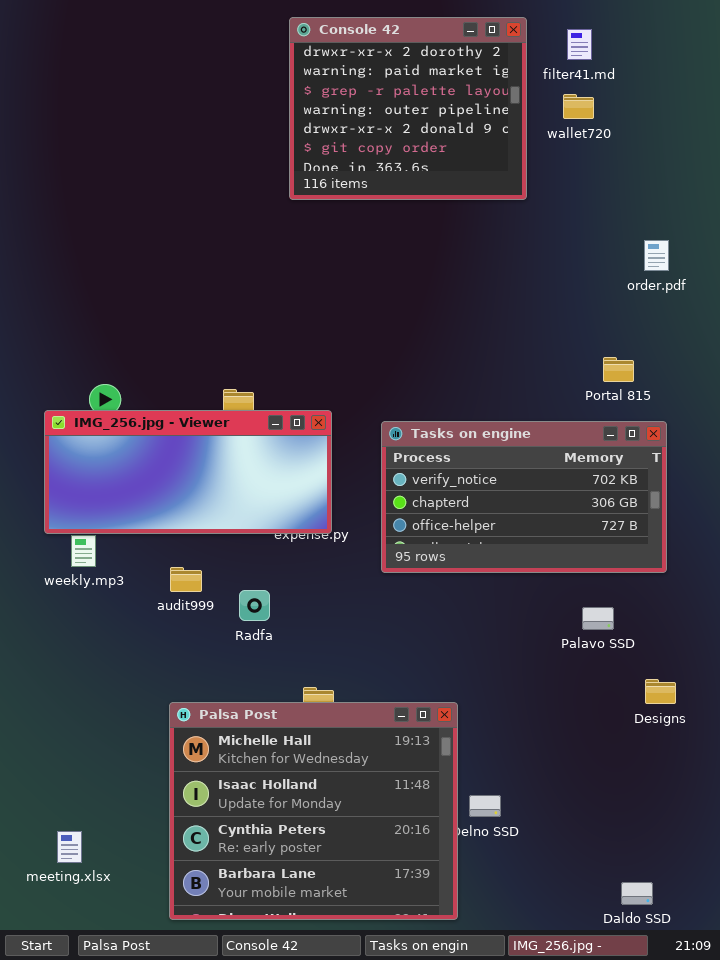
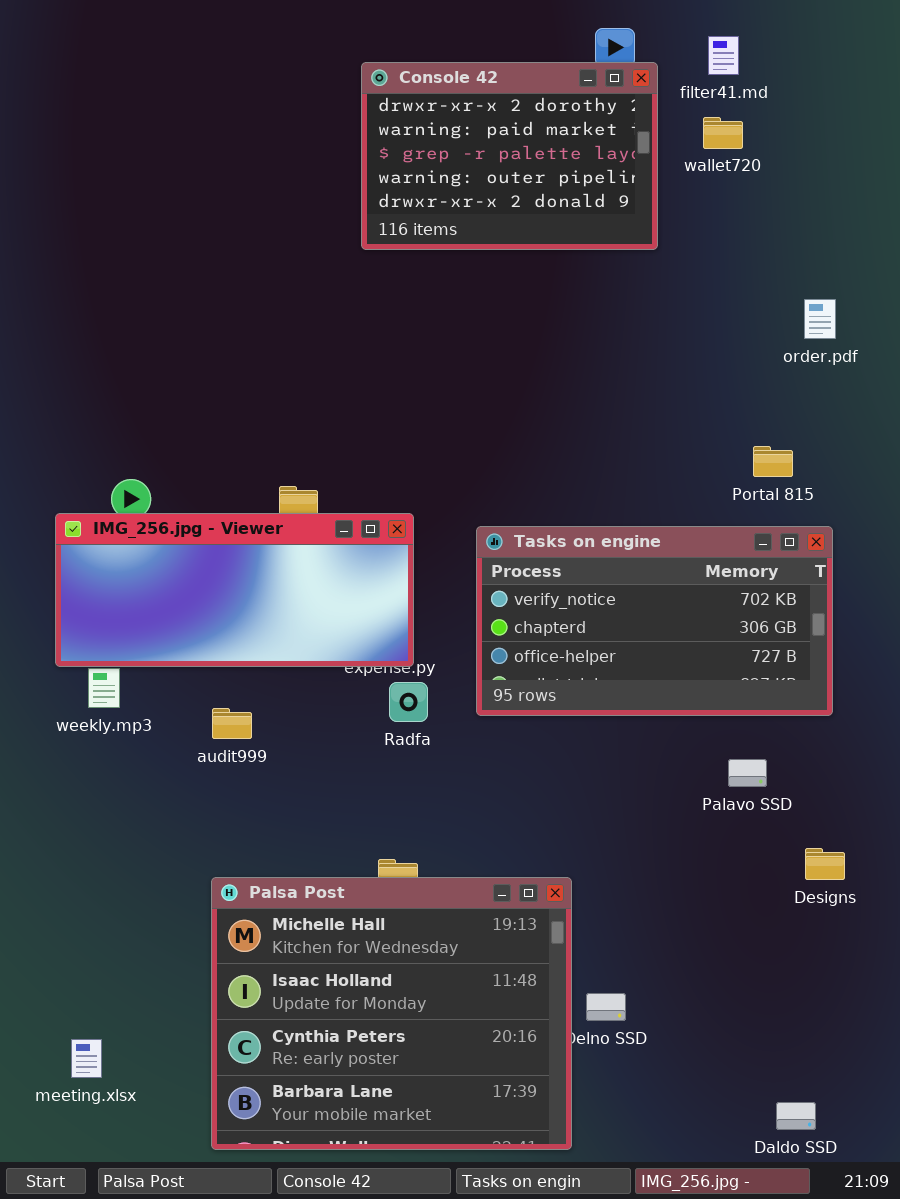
Console 42: [289,17,527,200] -> [361,62,658,250], resized
Radfa: [239,590,270,621] -> [389,682,428,722], moved

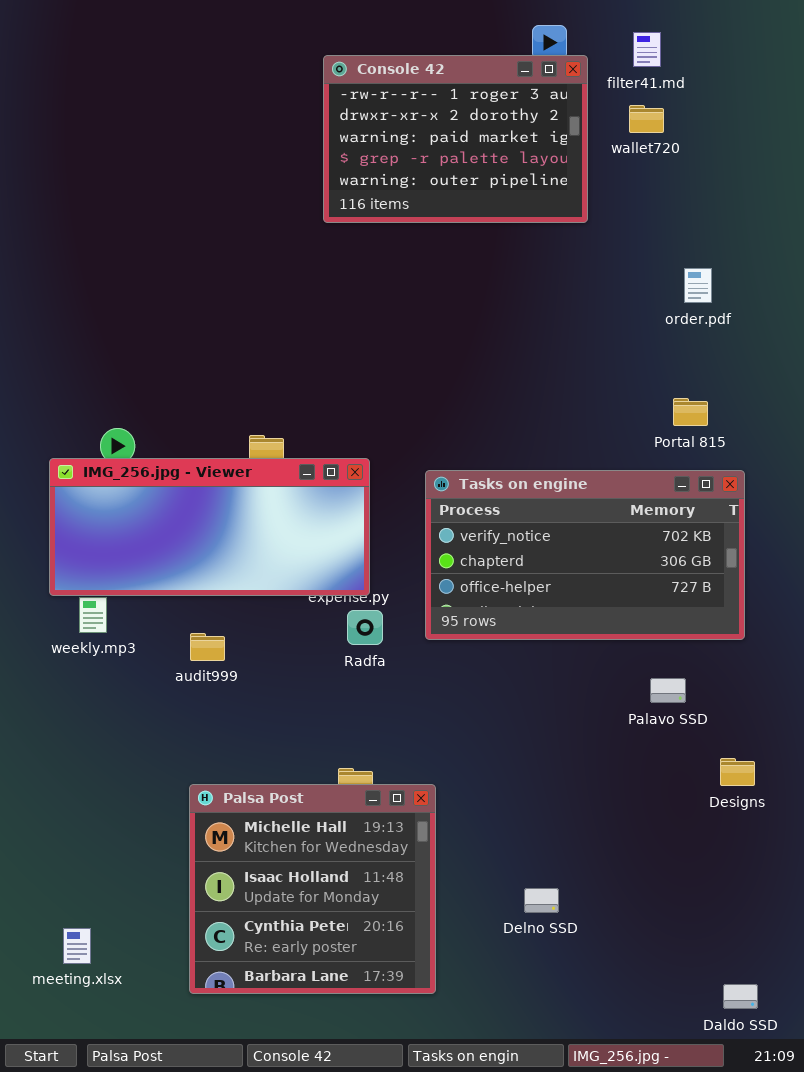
Console 42: [361,62,658,250] -> [323,55,588,223], scrolled up 1 row
order.pdf: [804,299,836,339] -> [684,268,712,303], moved
Palsa Post: [211,877,572,1150] -> [189,784,436,994], resized
Daldo SSD: [776,1102,816,1130] -> [723,984,758,1009], moved

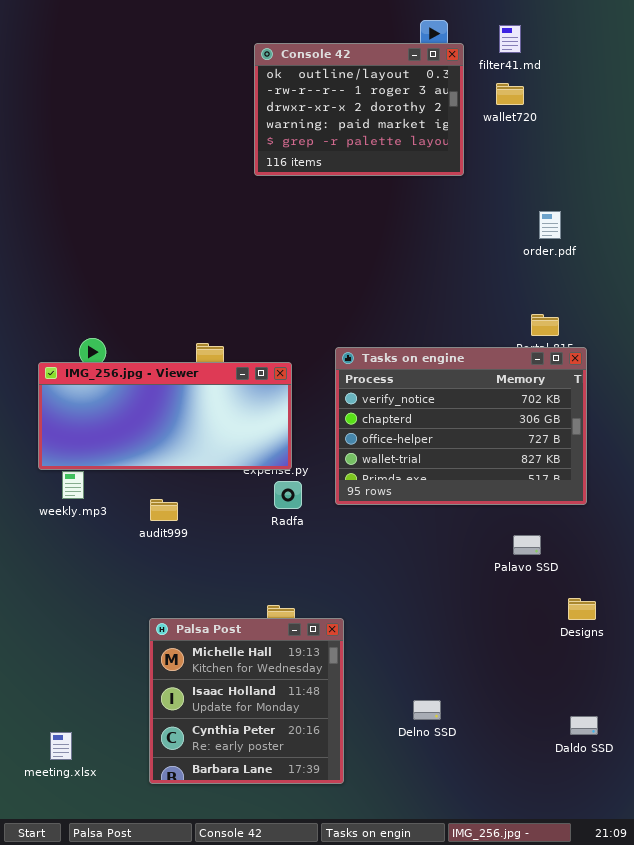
Console 42: [323,55,588,223] -> [254,43,464,176], scrolled up 1 row
Tasks on engine: [425,470,745,640] -> [335,347,587,505], resized
Daldo SSD: [723,984,758,1009] -> [570,716,598,735], moved

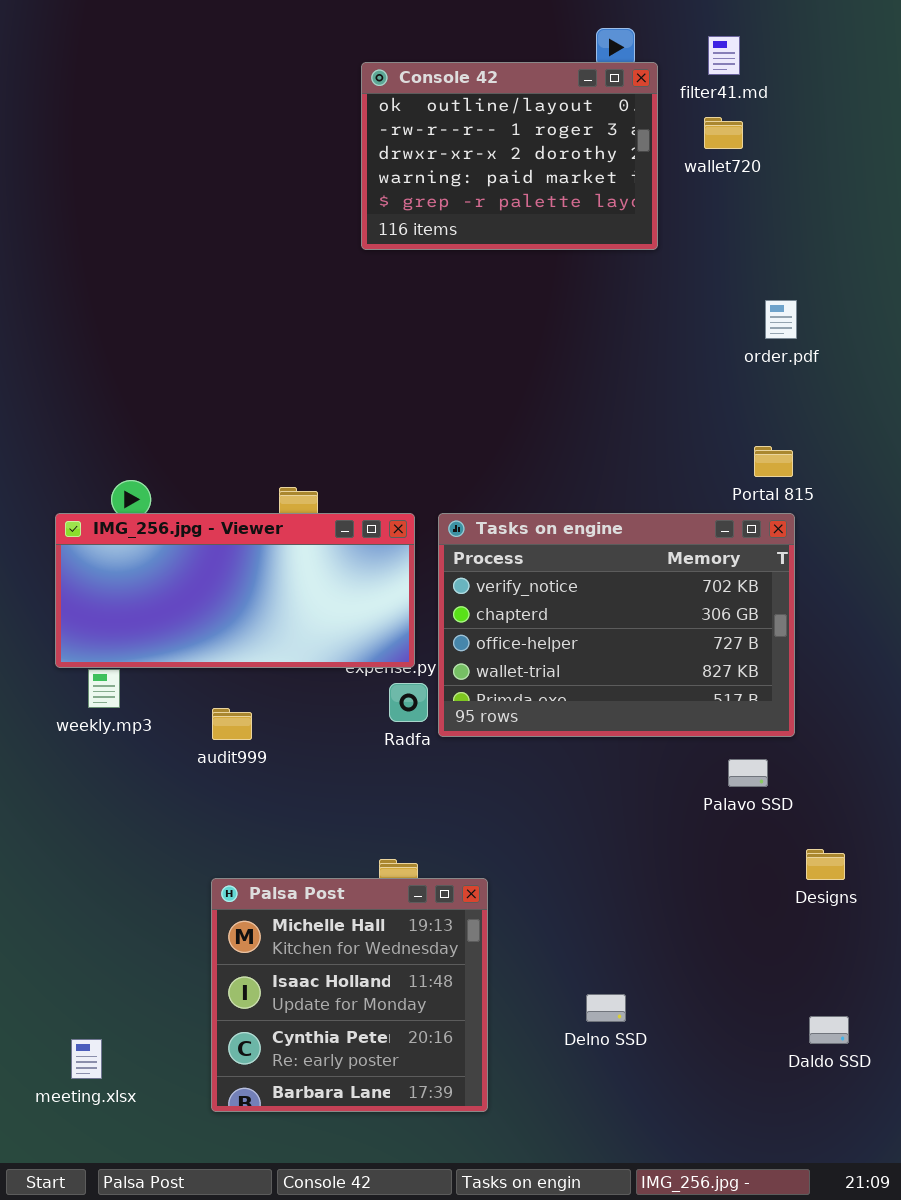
Tasks on engine: [335,347,587,505] -> [438,513,795,737], moved

